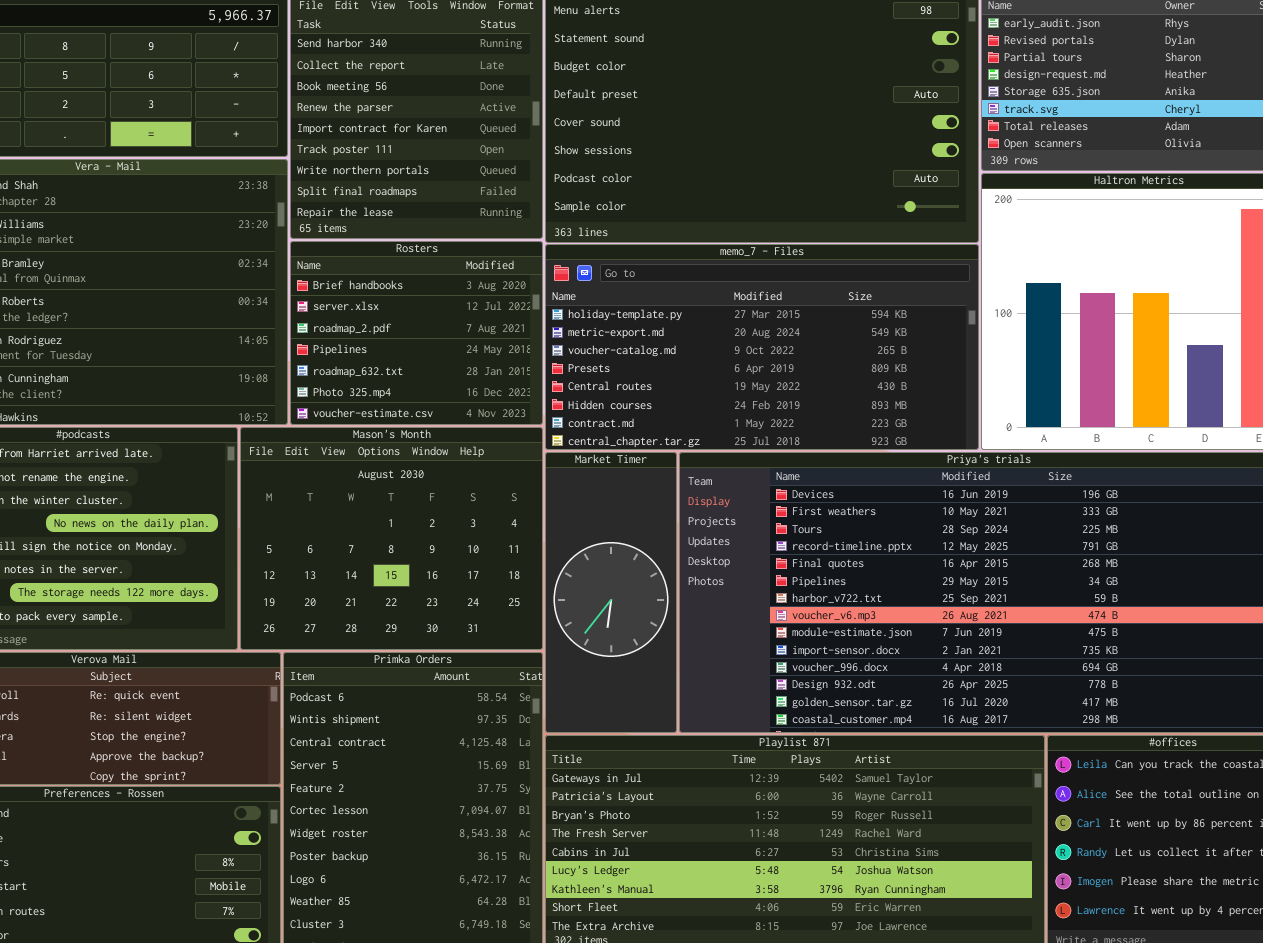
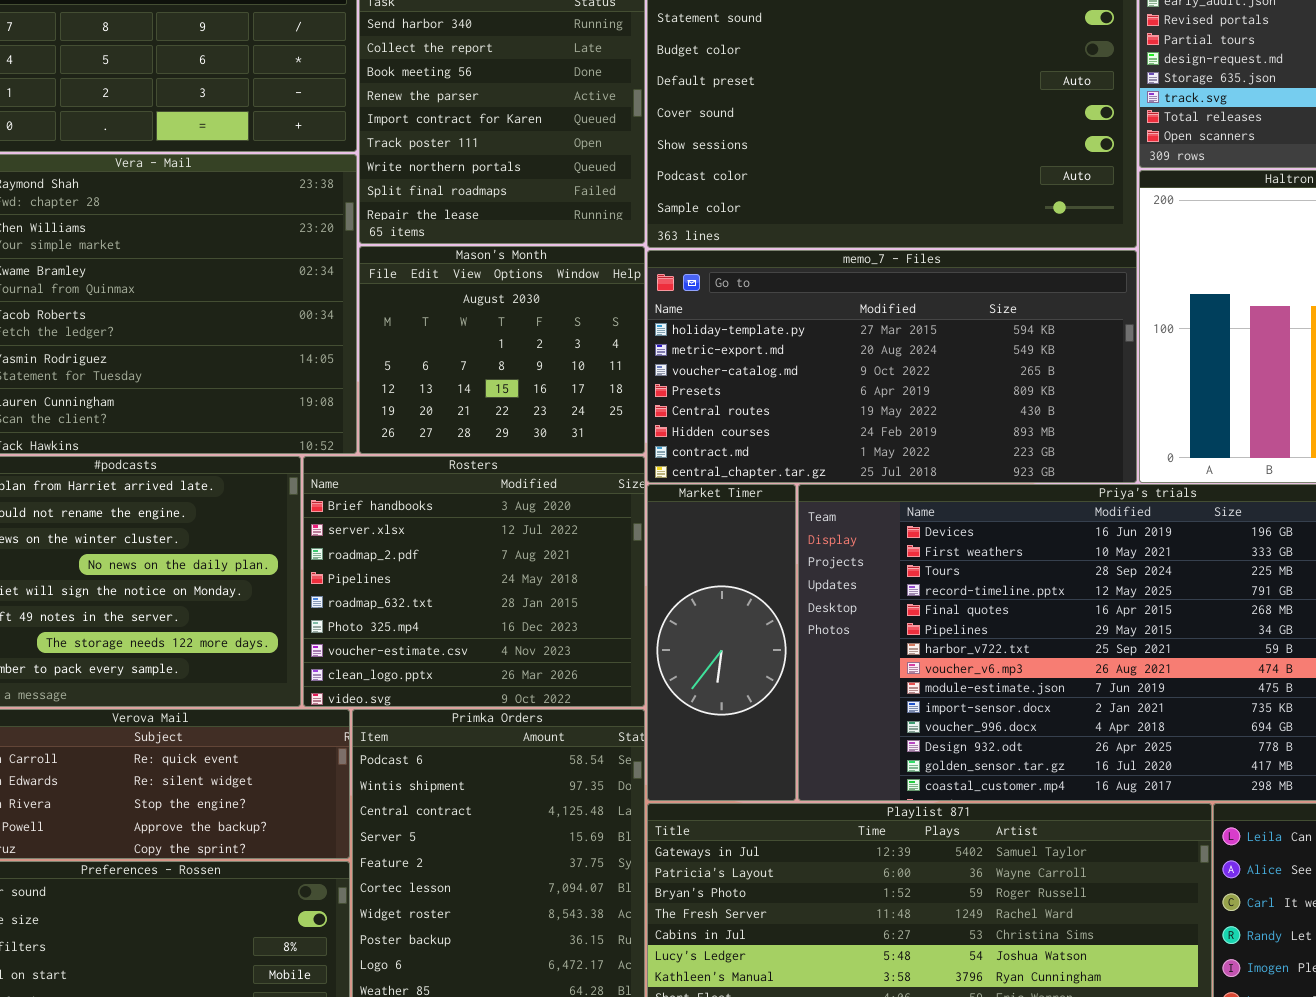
Rosters: [290,241,543,425] -> [303,456,645,707], moved, resized
Mason's Month: [240,427,543,650] -> [359,246,645,454], moved, resized

